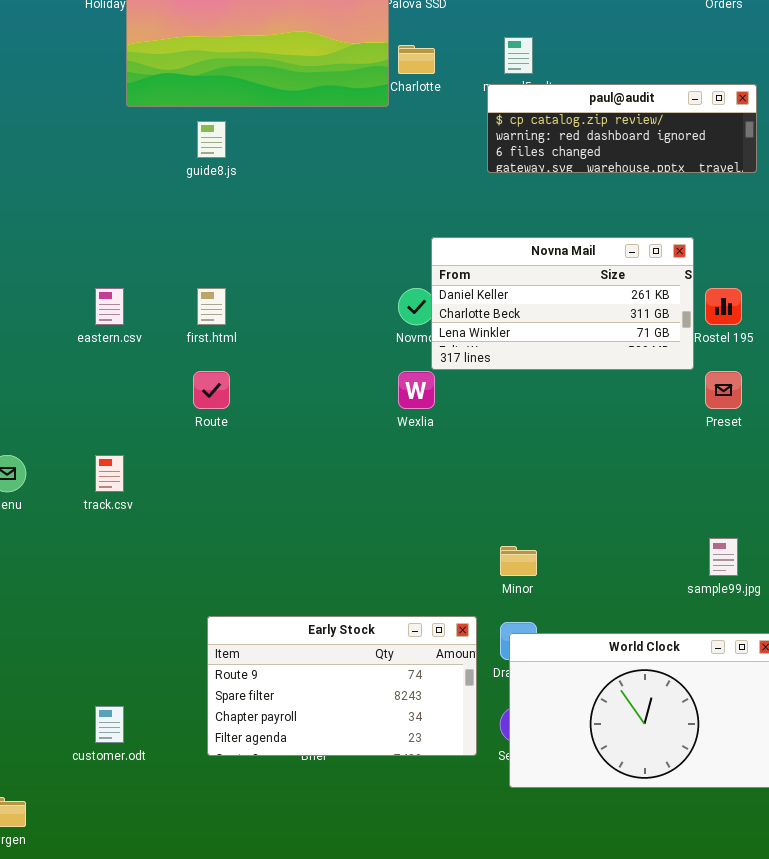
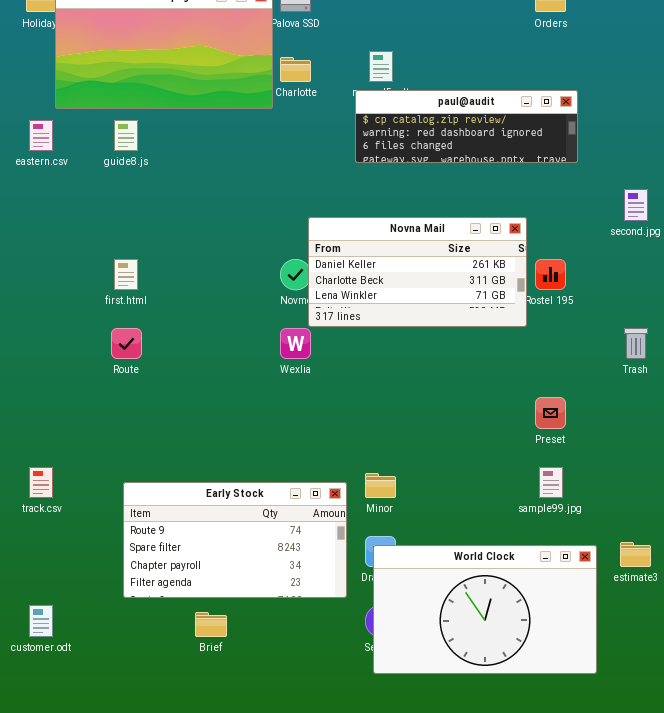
eastern.csv: [95,288,124,325] -> [29,120,53,151], moved
Preset: [705,371,742,409] -> [535,397,566,429], moved
track.csv: [95,455,124,492] -> [29,467,53,498], moved
Early Stock: [207,616,477,756] -> [123,482,347,598], moved

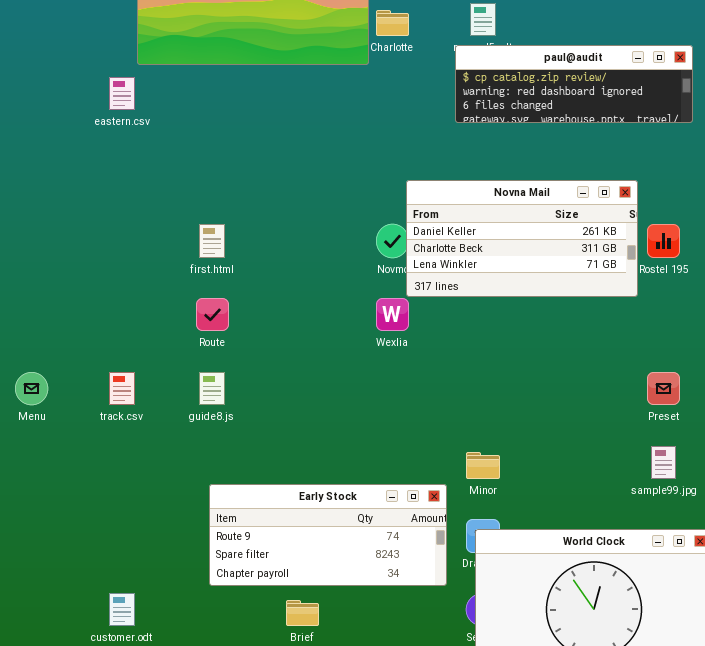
guide8.js: [114,120,138,151] -> [199,372,225,405], moved
track.csv: [29,467,53,498] -> [109,372,135,405], moved
Early Stock: [123,482,347,598] -> [209,484,447,586], resized

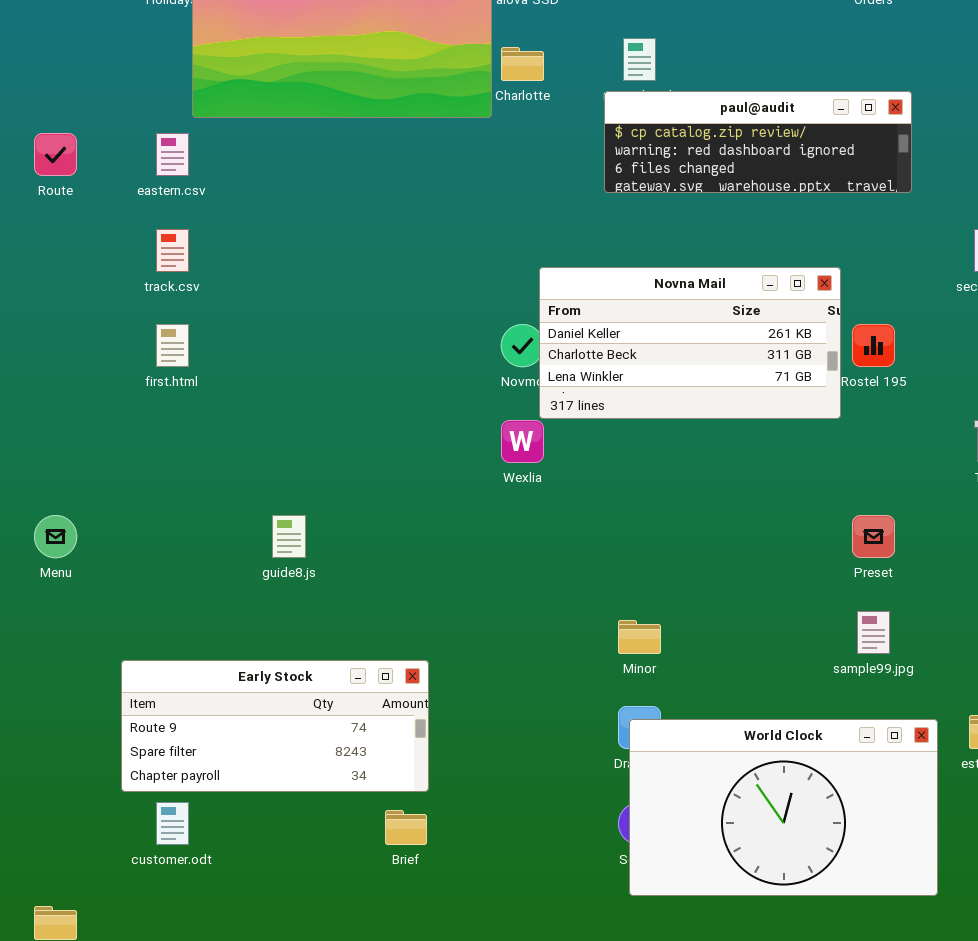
first.html: [199,224,225,258] -> [156,324,189,367], moved
Route: [196,298,229,331] -> [34,133,77,176], moved
track.csv: [109,372,135,405] -> [156,229,189,272], moved
Early Stock: [209,484,447,586] -> [121,660,429,792], moved

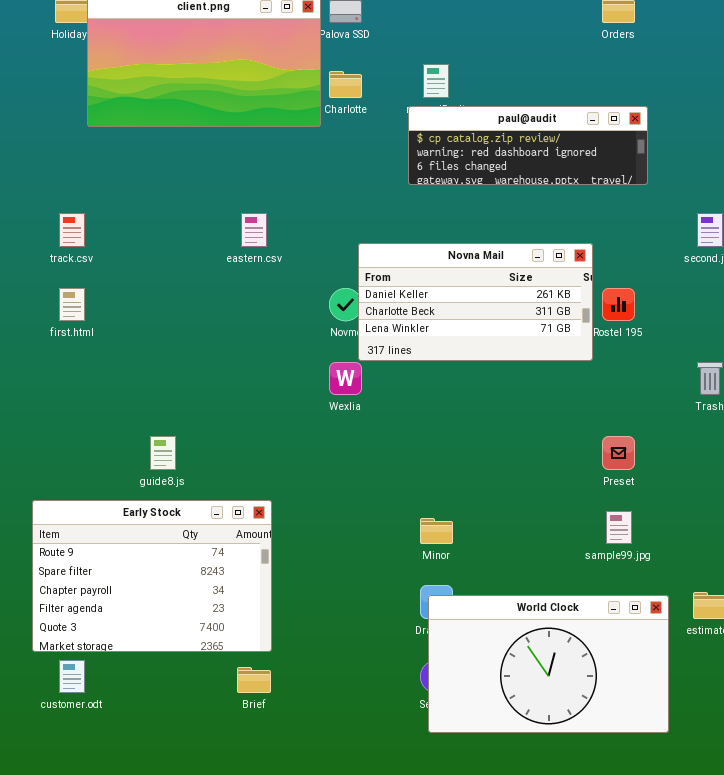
eastern.csv: [156,133,189,176] -> [241,213,267,247], moved
Early Stock: [121,660,429,792] -> [32,500,272,652], resized

